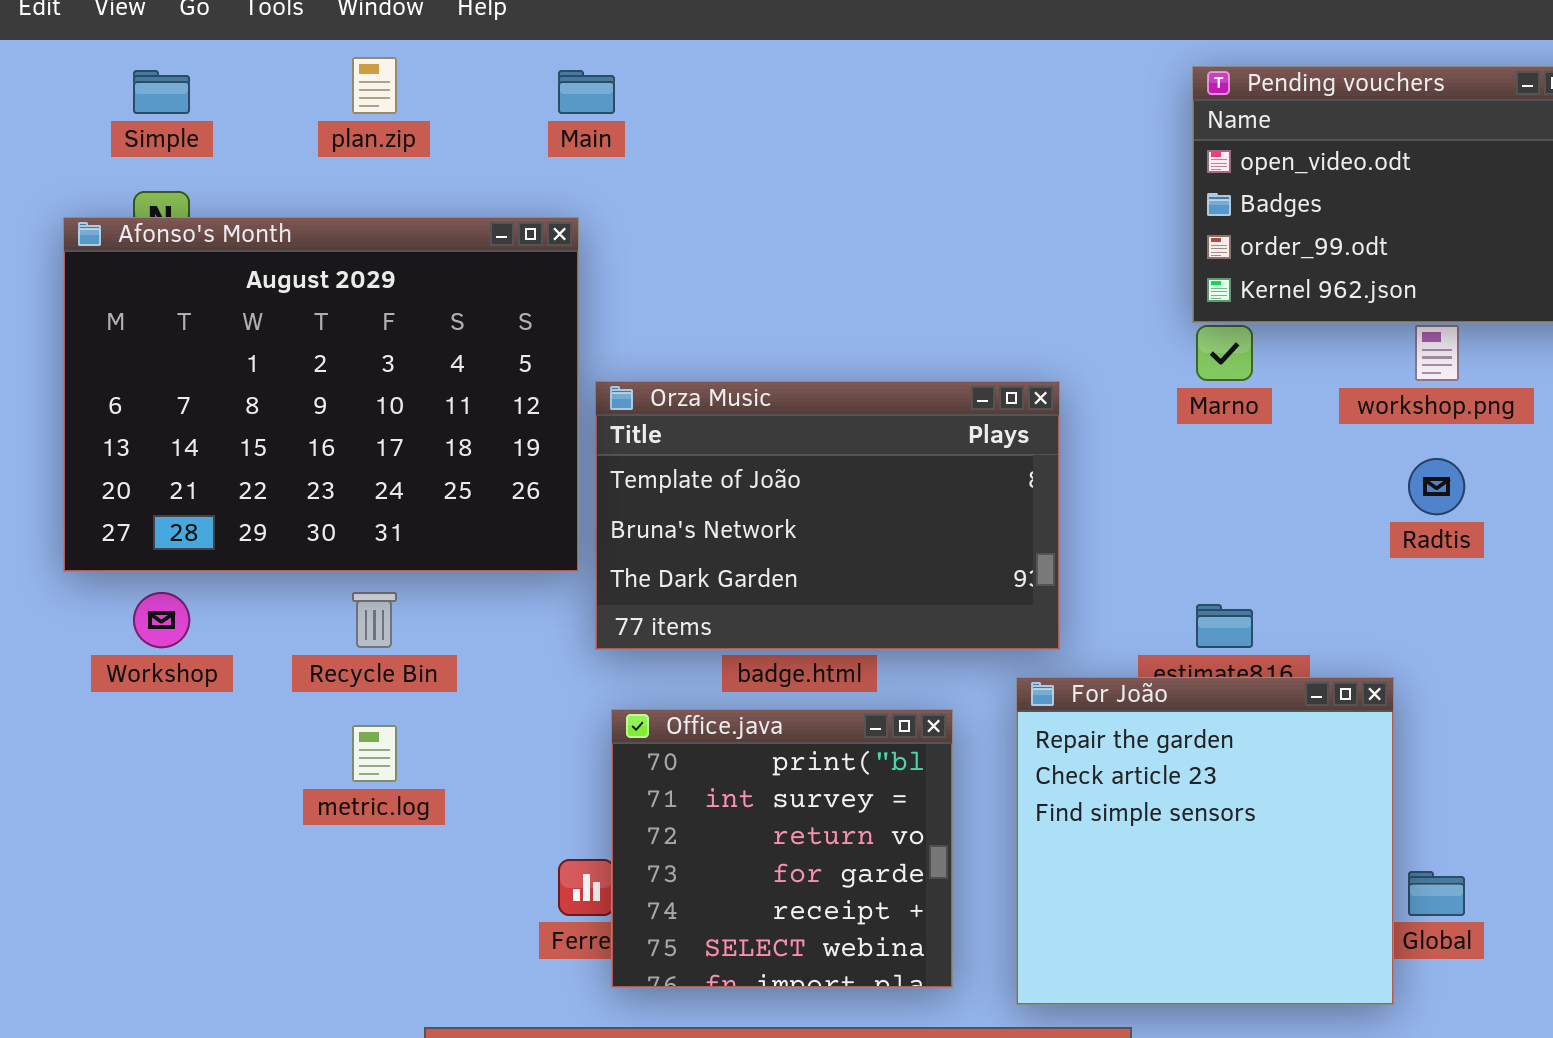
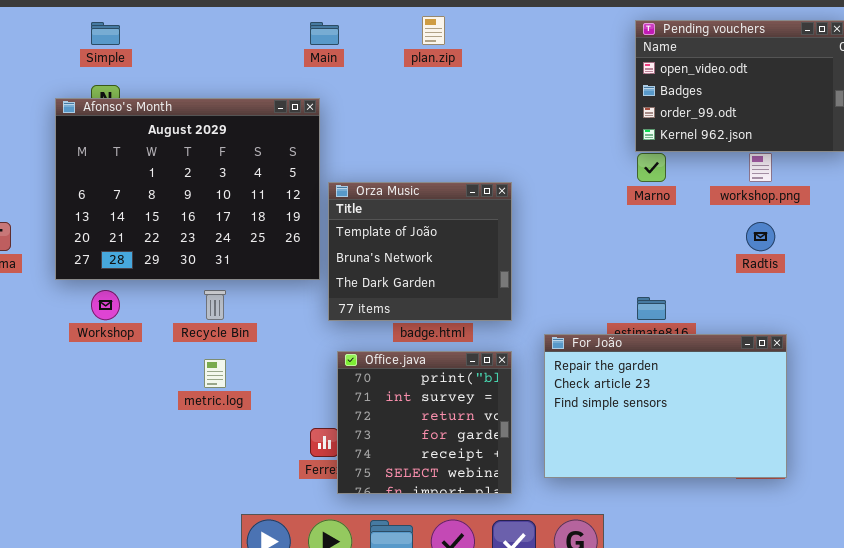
plan.zip: [352,57,397,114] -> [422,16,445,45], moved
Orza Music: [595,381,1060,650] -> [328,182,512,321], resized
For João: [1016,677,1394,1005] -> [544,334,787,478], resized

